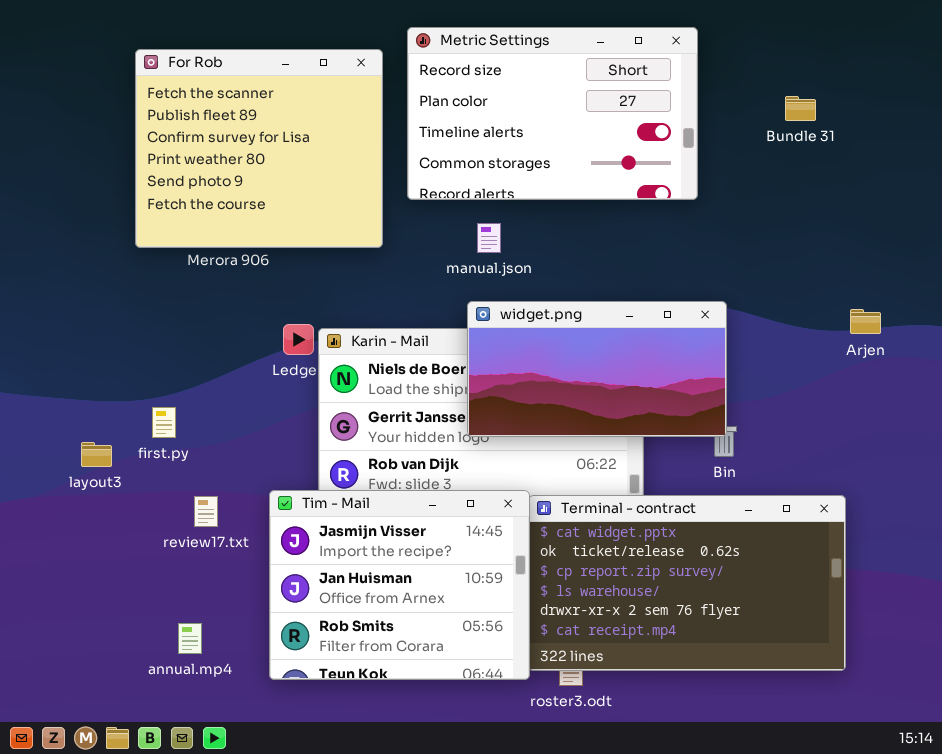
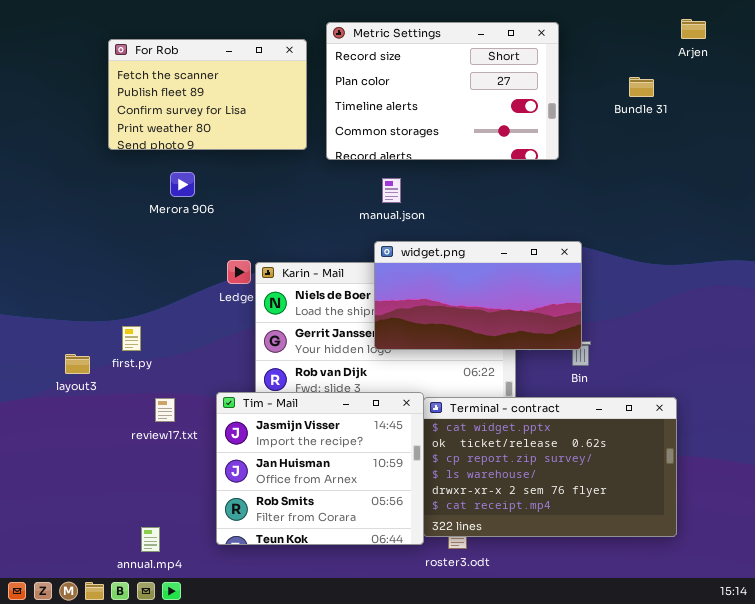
For Rob: [135,49,383,248] -> [108,39,307,150], resized
Arjen: [850,309,881,334] -> [681,19,706,39], moved
annual.mp4: [178,623,202,654] -> [141,527,160,552], moved

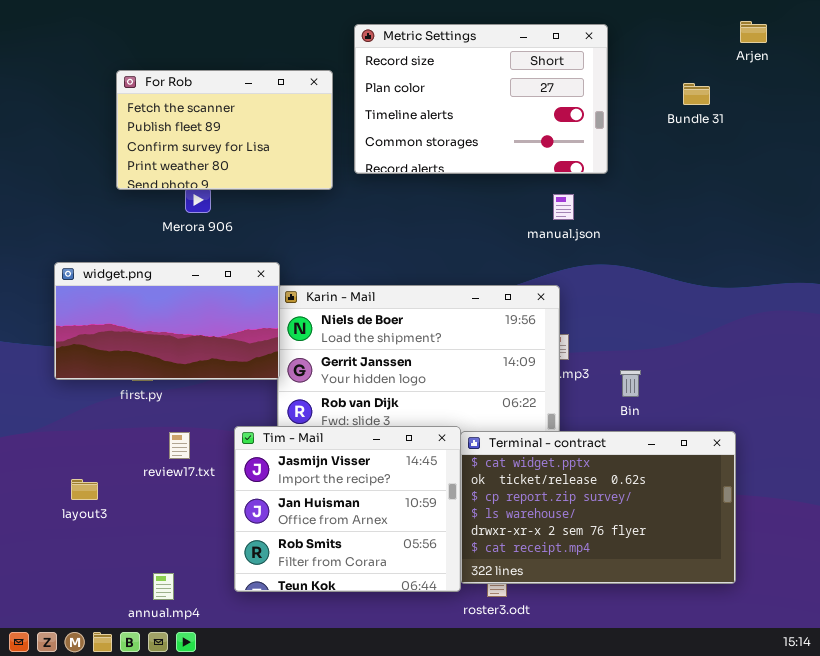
For Rob: [108,39,307,150] -> [116,70,333,190], moved
manual.json: [382,178,401,203] -> [553,194,574,220], moved
widget.png: [374,241,582,350] -> [54,262,280,380], moved
layout3: [65,354,90,374] -> [71,479,98,500], moved

